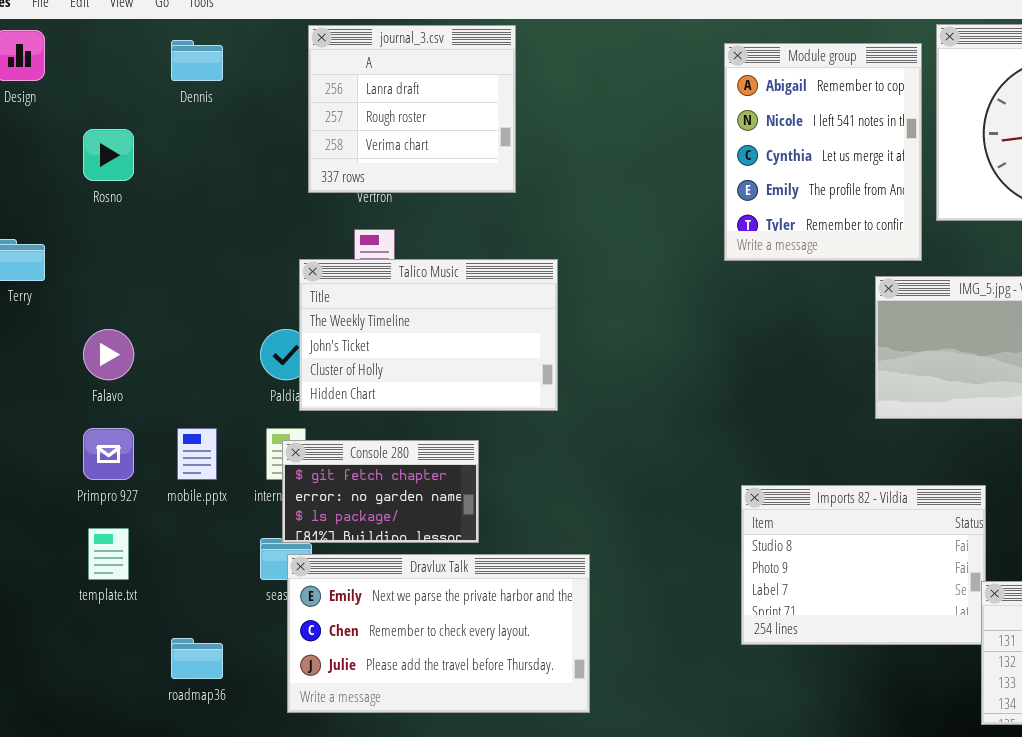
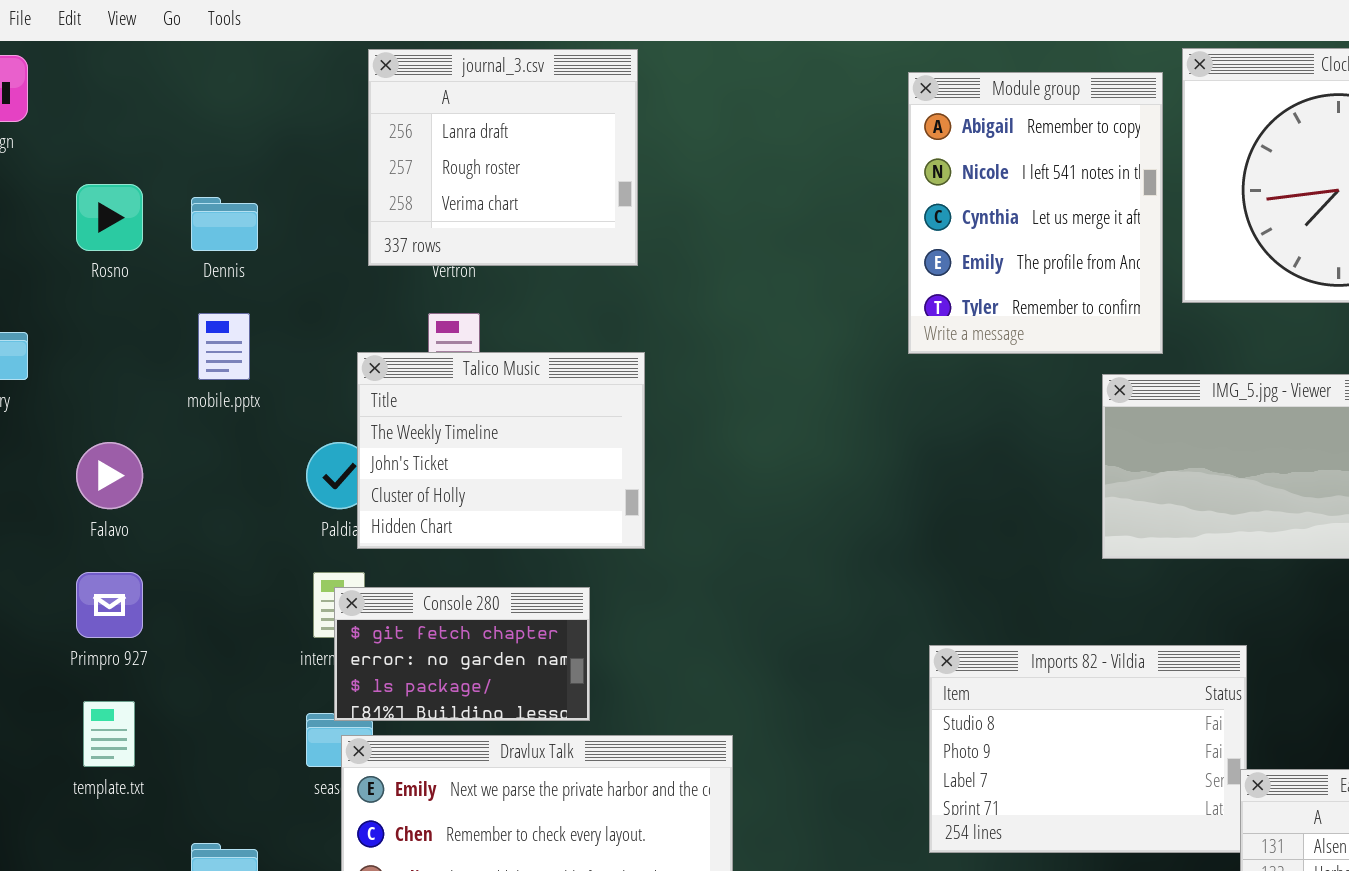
Dennis: [171,40,223,81] -> [191,197,258,251], moved
Talico Music: [299,259,558,411] -> [357,352,645,549], resized
mobile.pptx: [177,428,217,480] -> [198,313,250,380], moved

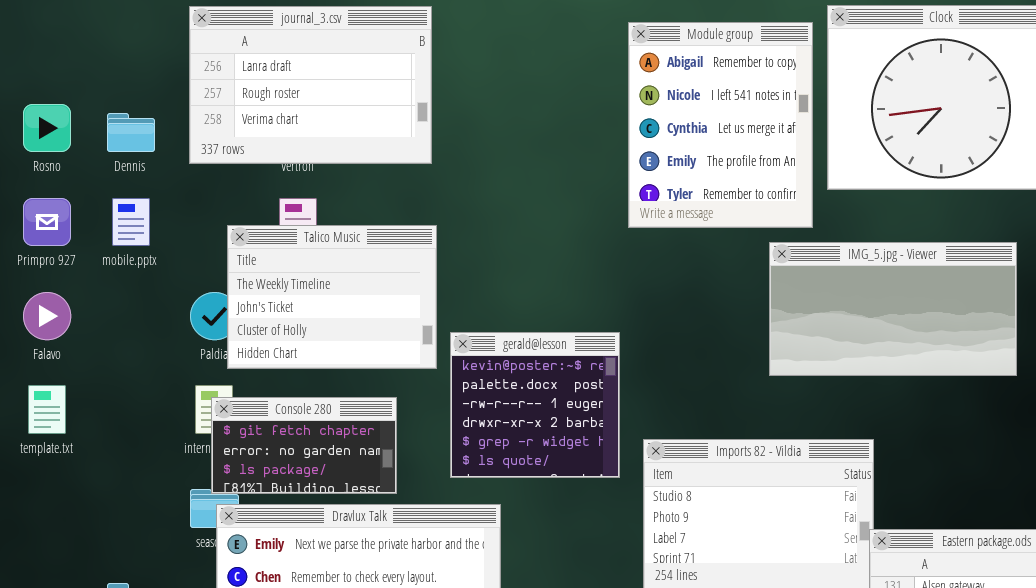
journal_3.csv: [368,49,638,266] -> [189,6,432,164], resized
gerald@lesson: none -> [450,332,620,478], opened
Primpro 927: [76,572,143,638] -> [23,198,71,246], moved
template.txt: [83,701,135,767] -> [28,385,66,434], moved

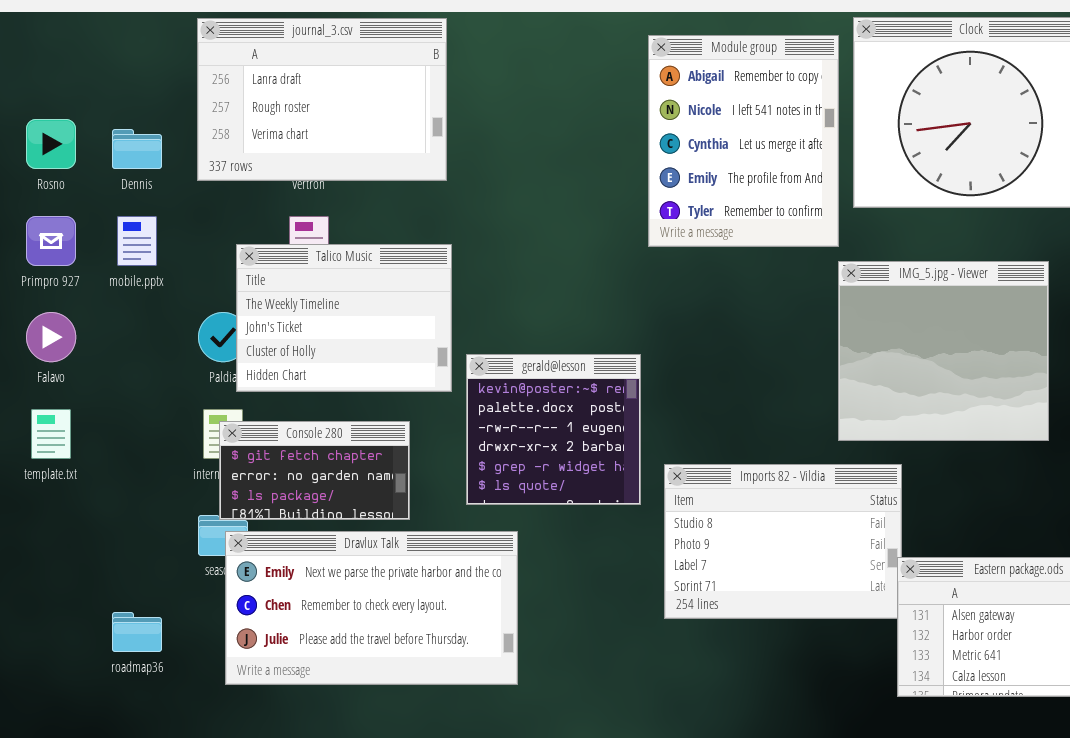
IMG_5.jpg - Viewer: [769,242,1017,376] -> [838,261,1049,441], resized

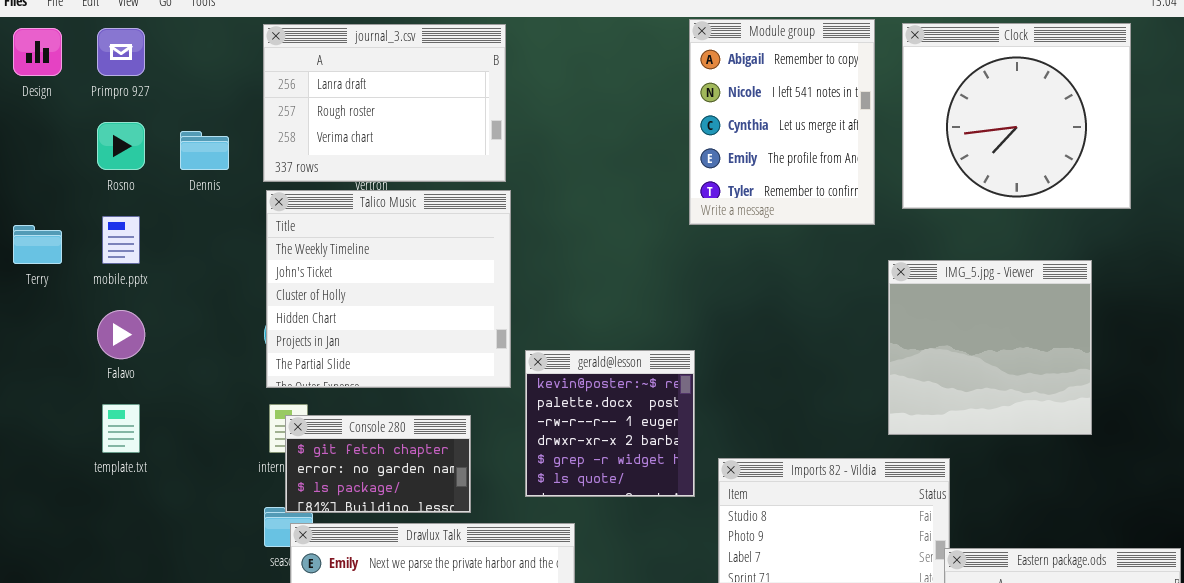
Module group: [648,35,839,247] -> [689,19,875,225], moved
Primpro 927: [26,216,76,266] -> [97,28,145,76], moved
mobile.pptx: [117,216,157,266] -> [102,216,140,264], moved
Talico Music: [236,244,452,392] -> [266,190,511,388], resized

